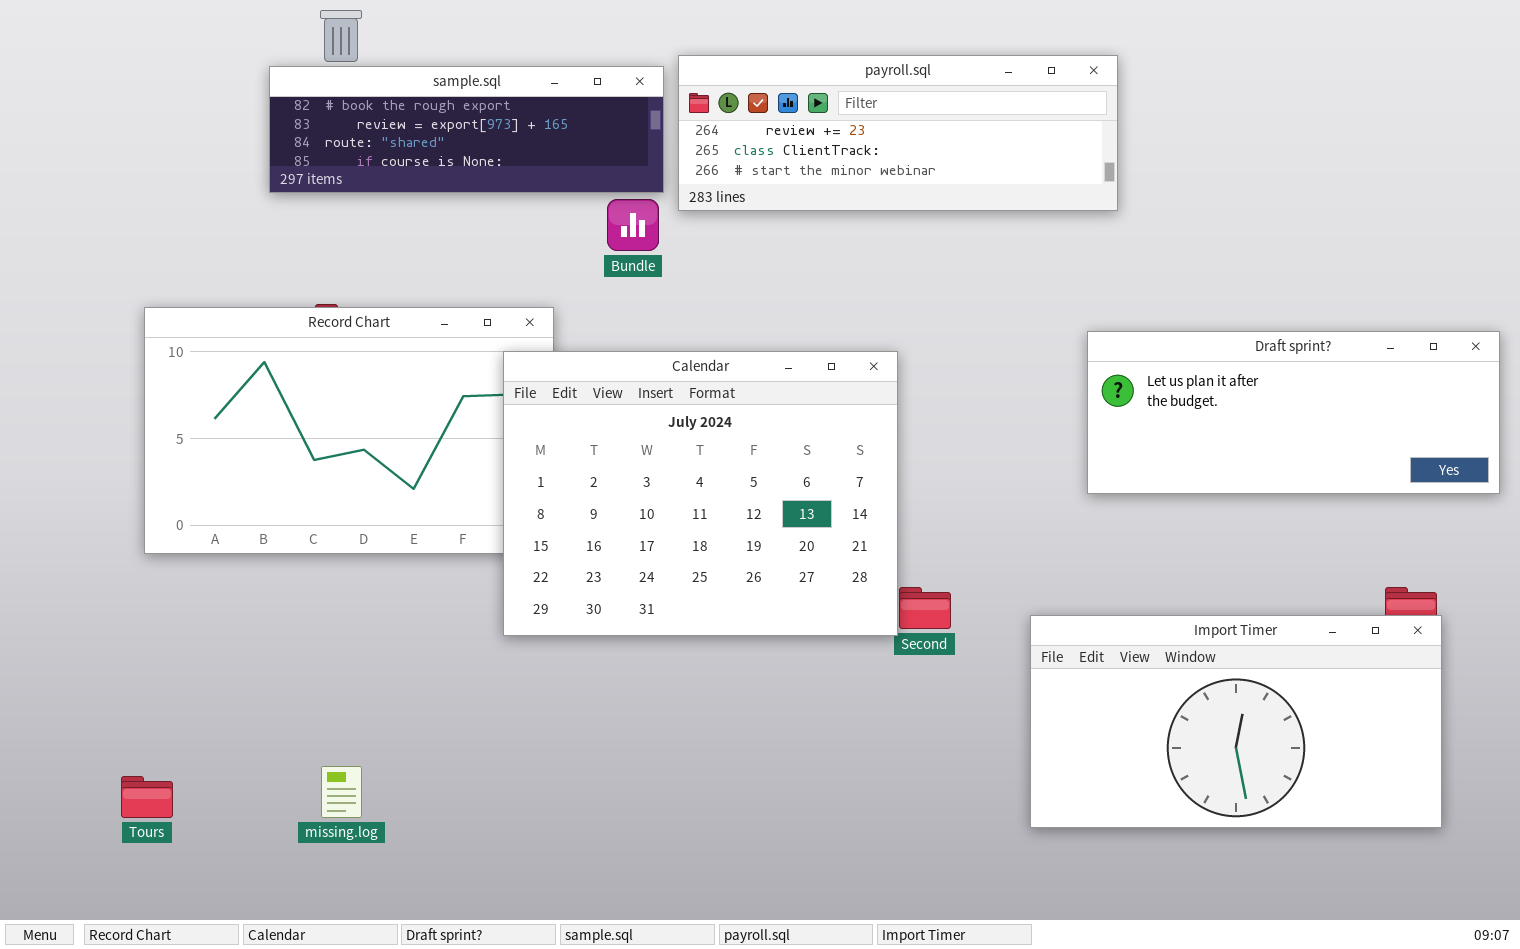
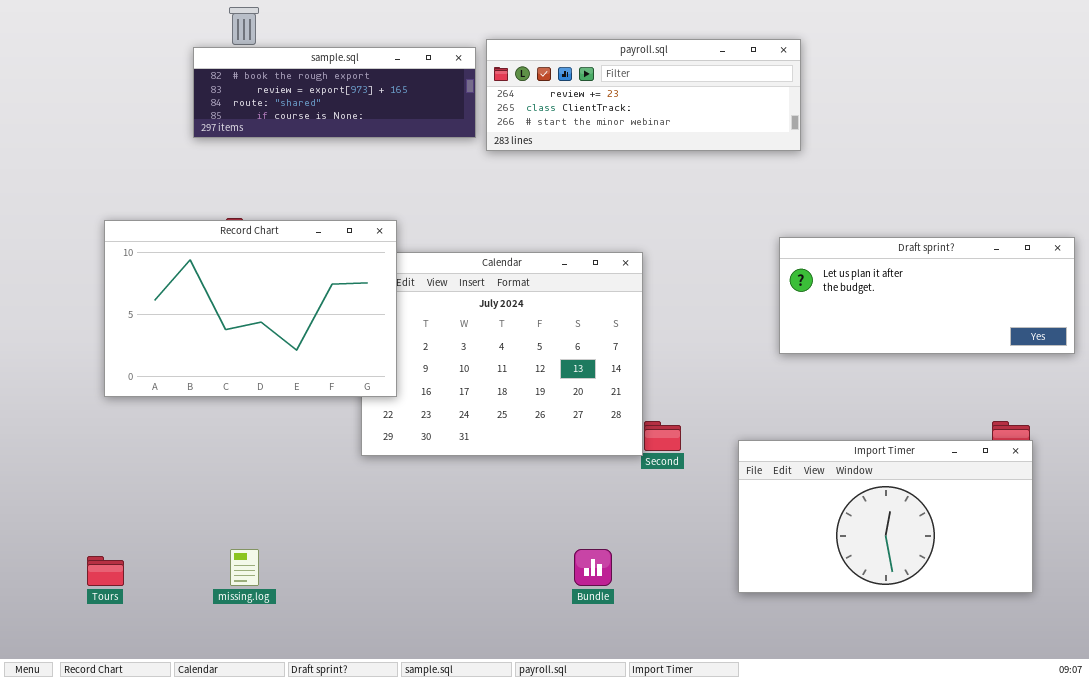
Bundle: [607,199,659,251] -> [574,549,612,586], moved
Record Chart: [144,307,554,554] -> [104,220,397,397], raised

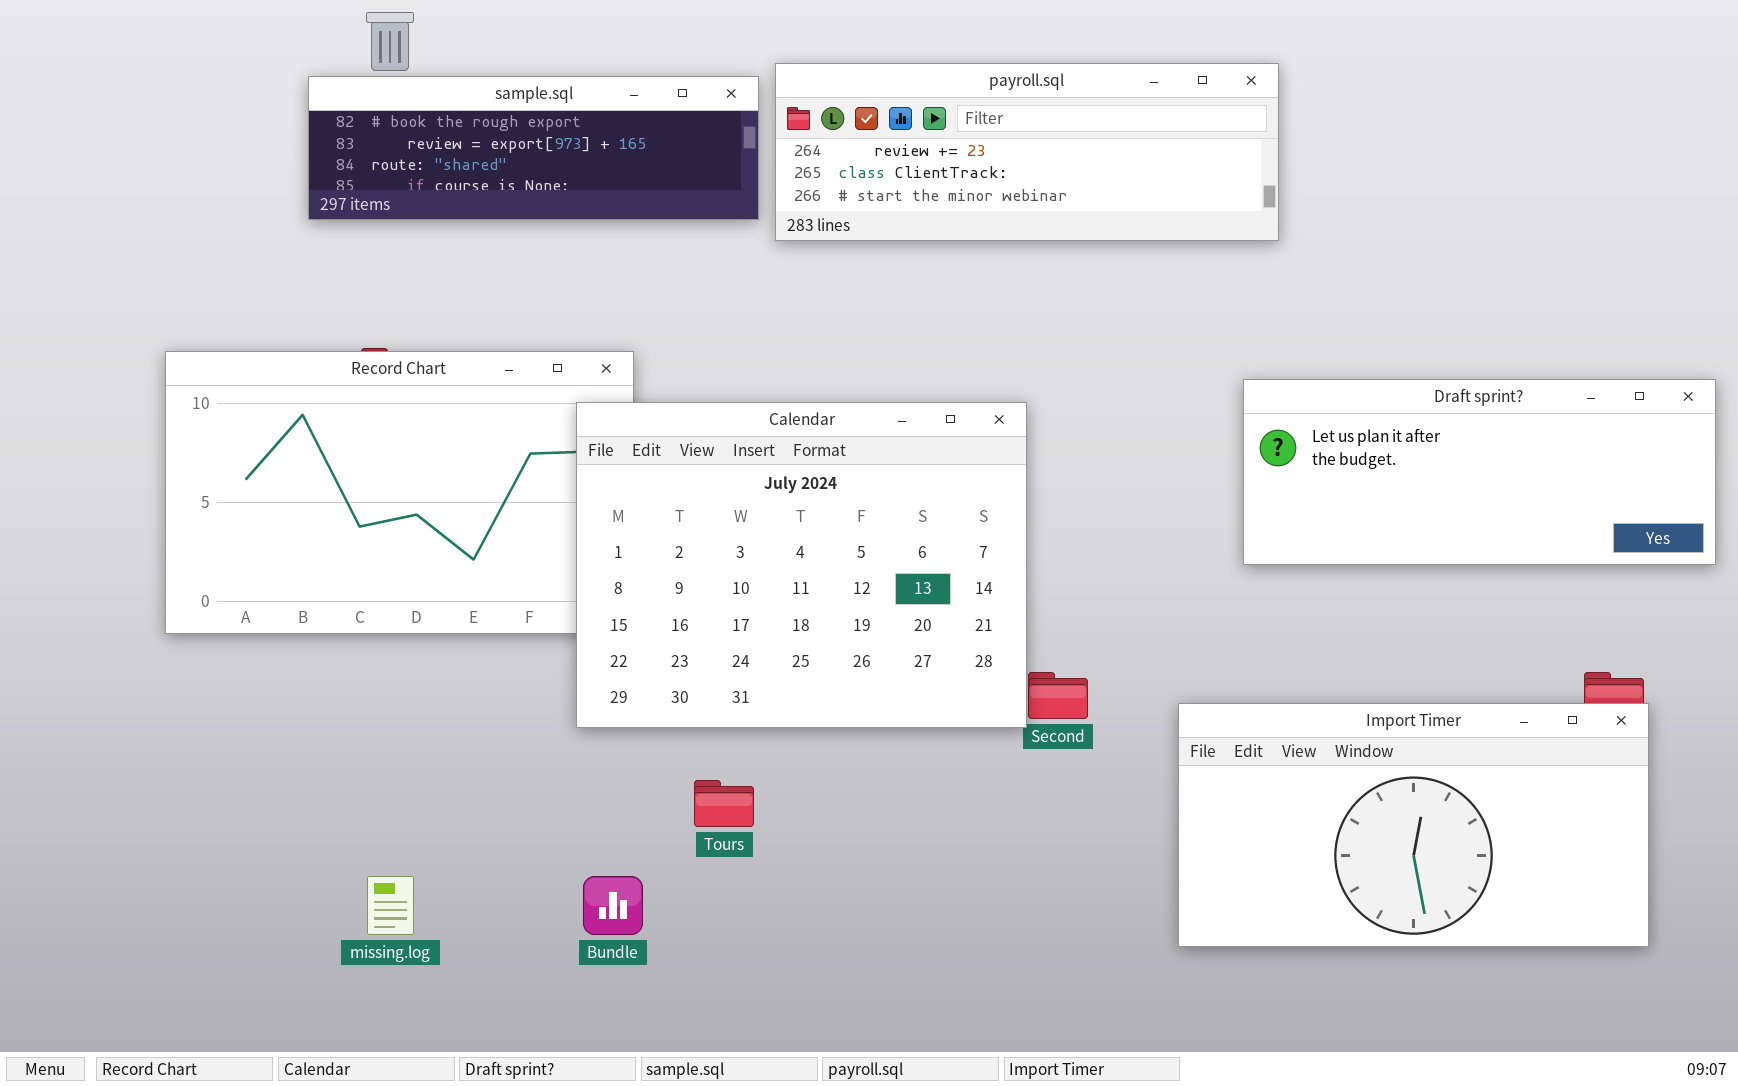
Calendar: [361,252,643,456] -> [576,402,1027,728], raised
Bundle: [574,549,612,586] -> [583,876,643,935], moved
Tours: [87,556,124,586] -> [694,780,754,827], moved

